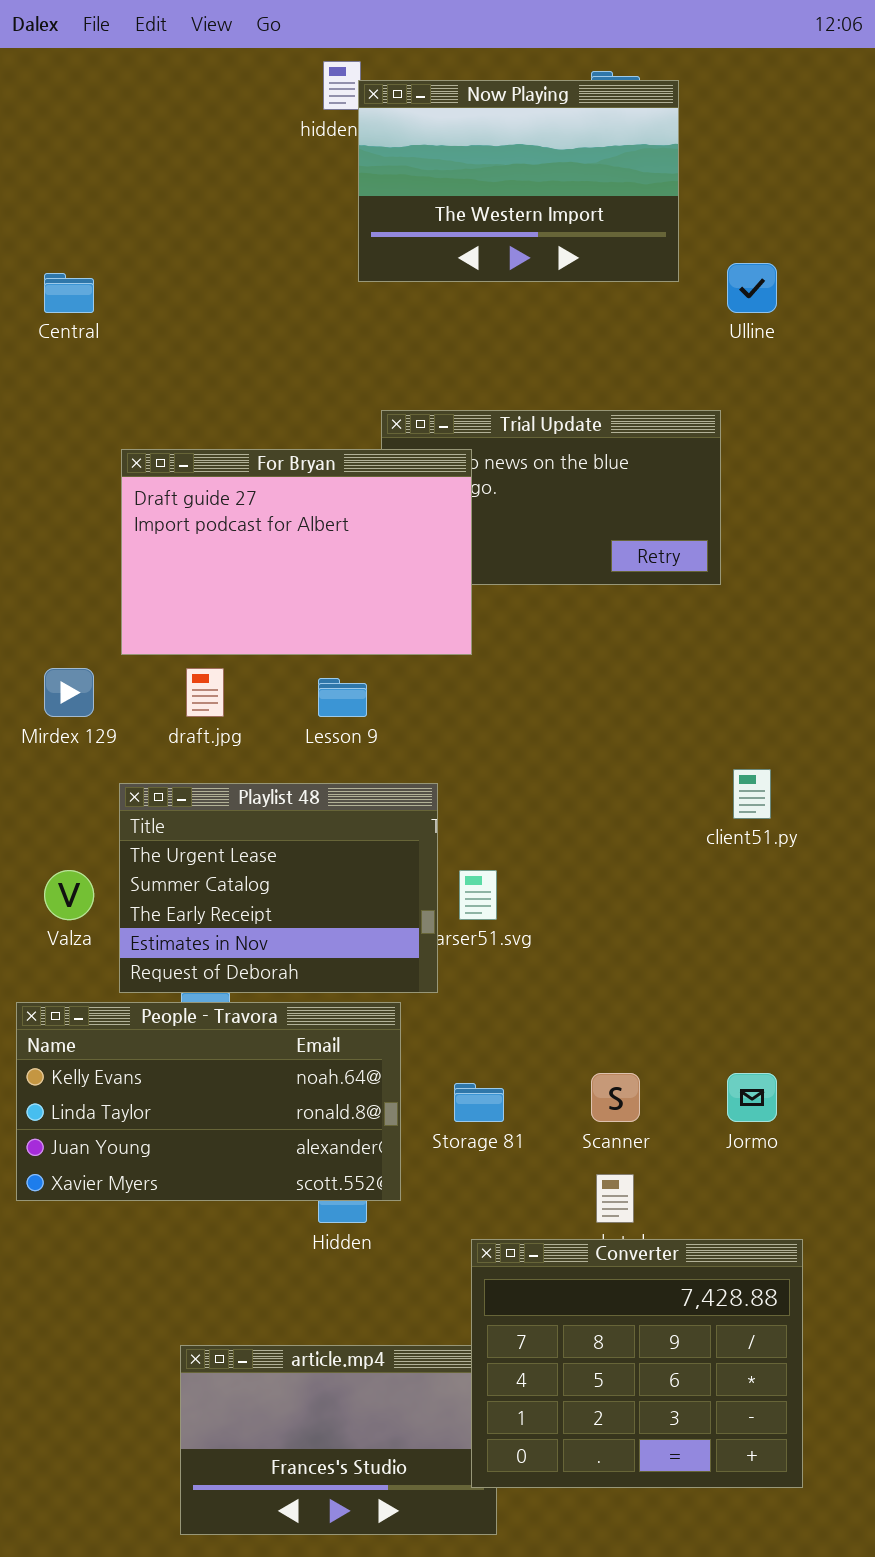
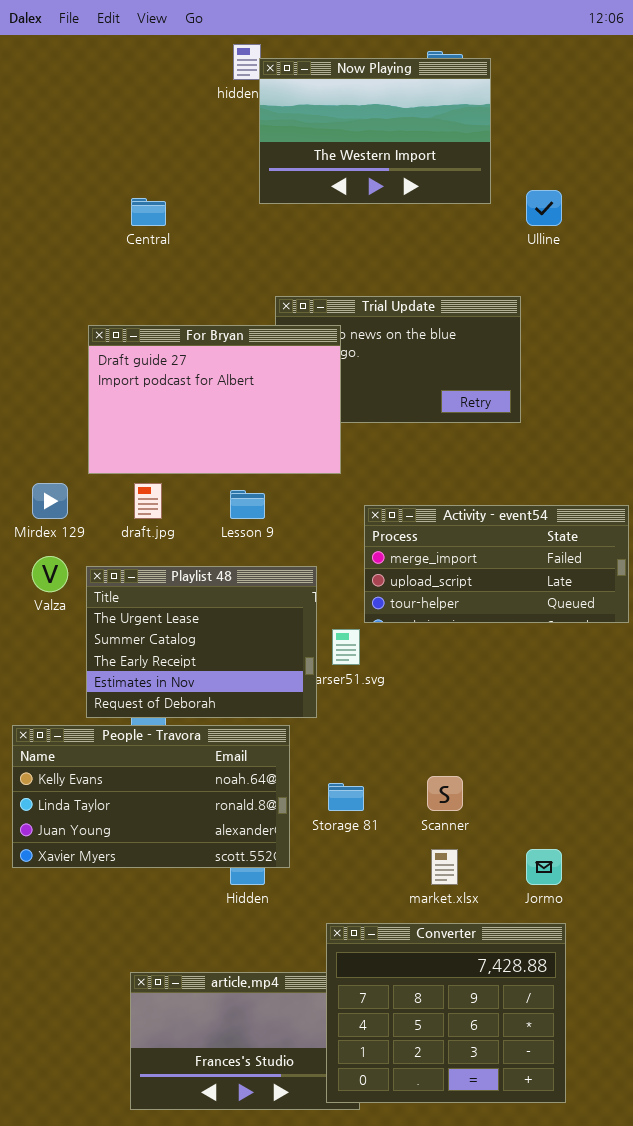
Central: [44,273,94,313] -> [131,198,166,226], moved
Activity - event54: none -> [364,505,629,623], opened
Valza: [44,870,94,920] -> [32,556,68,592], moved
Jormo: [727,1073,777,1122] -> [526,849,562,885], moved
Converter: [471,1239,803,1488] -> [326,923,566,1103], moved

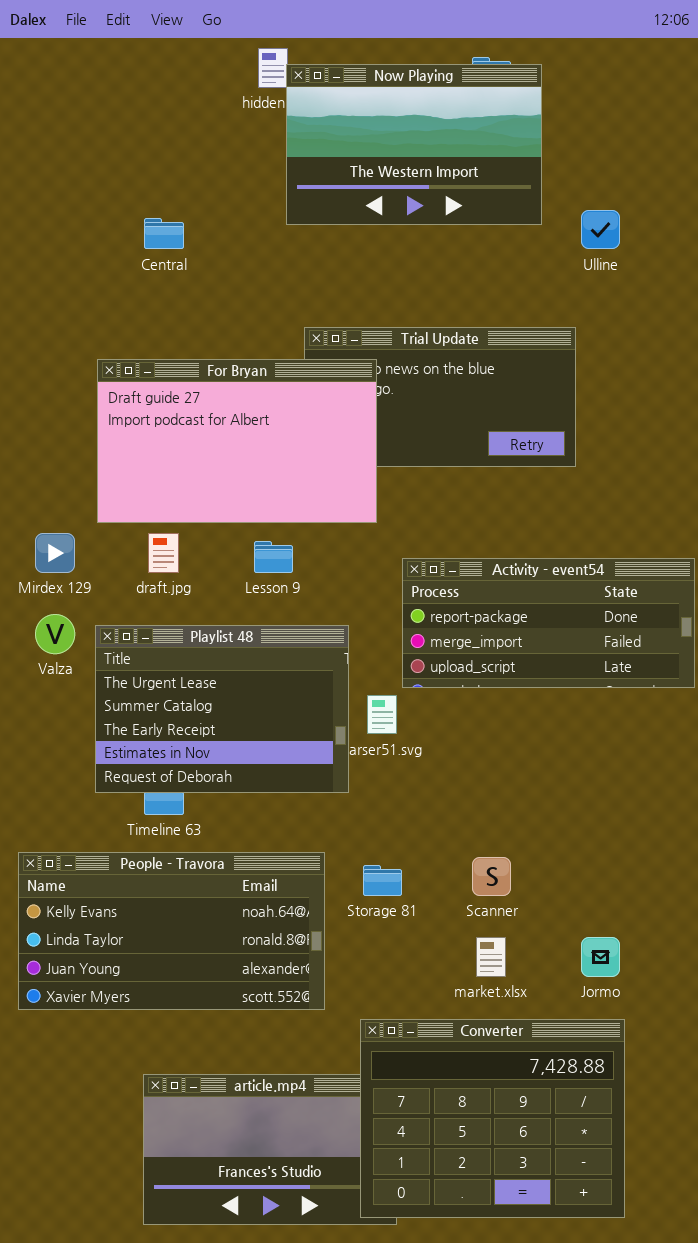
Activity - event54: [364,505,629,623] -> [402,558,695,688], scrolled up 1 row
People - Travora: [12,725,290,868] -> [18,852,325,1010], moved

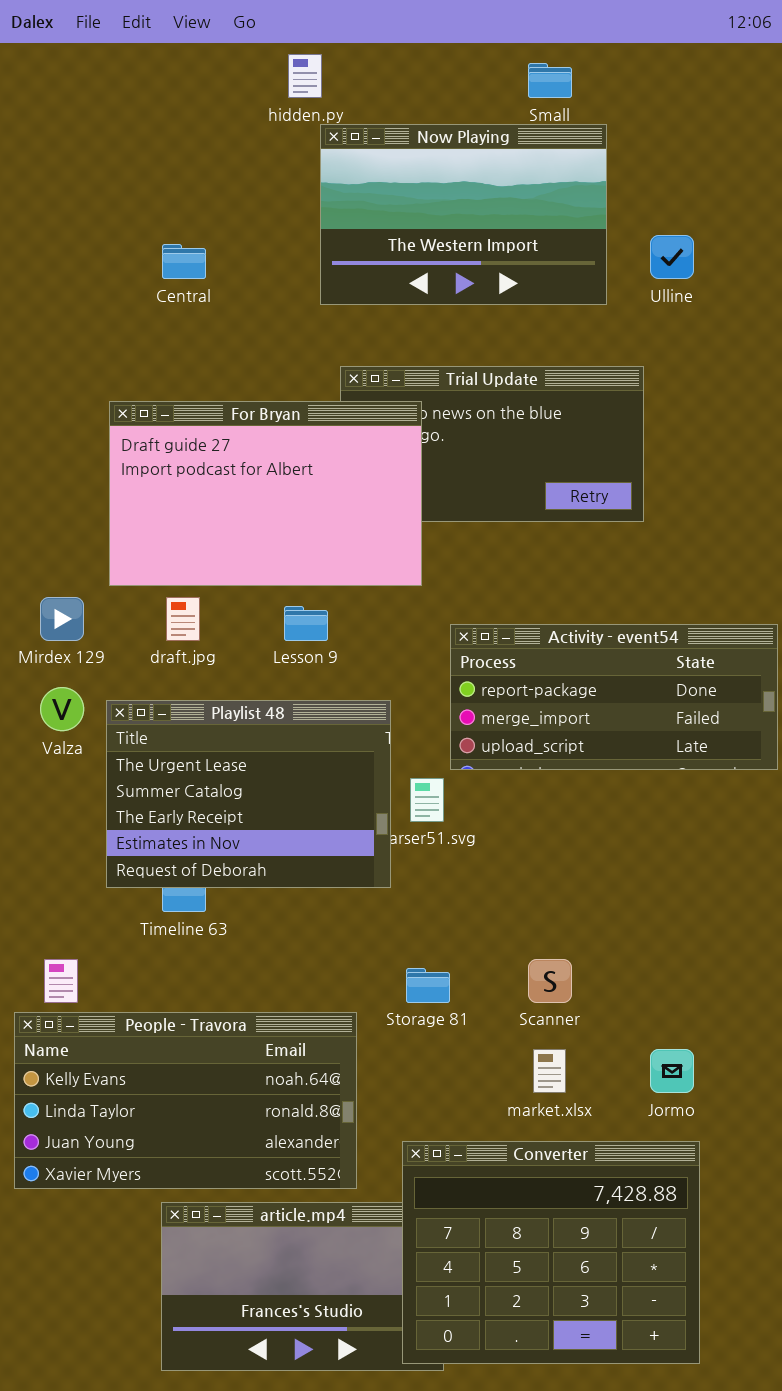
Now Playing: [286,64,542,225] -> [320,124,607,305], moved
People - Travora: [18,852,325,1010] -> [14,1012,357,1189], moved

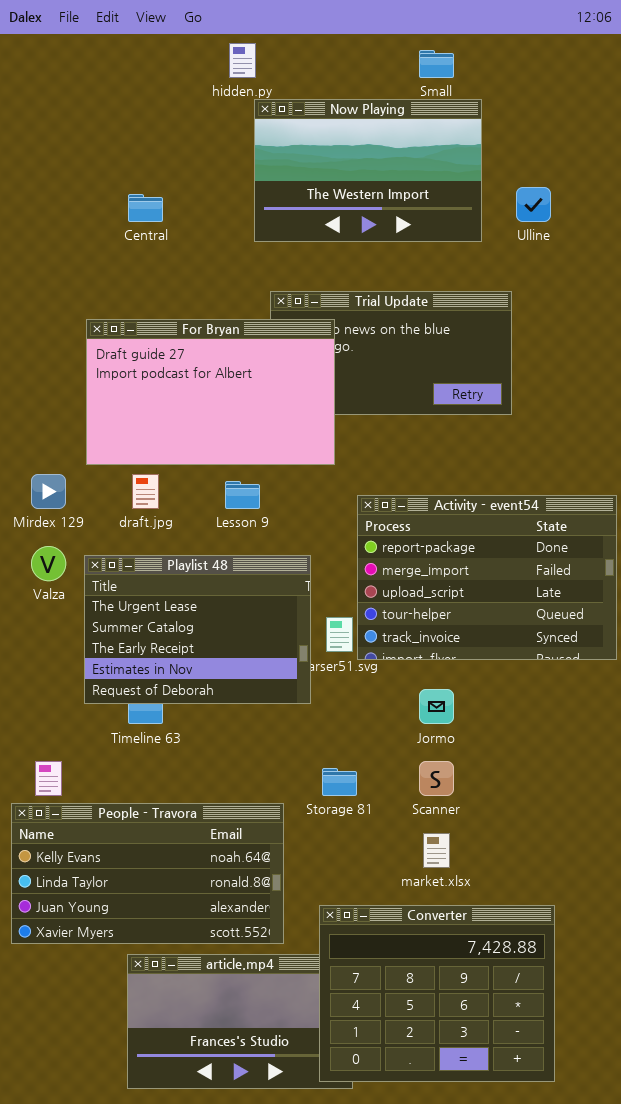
Activity - event54: [450,624,778,770] -> [357,495,617,660], resized
Jormo: [650,1049,694,1093] -> [419,689,454,724], moved

